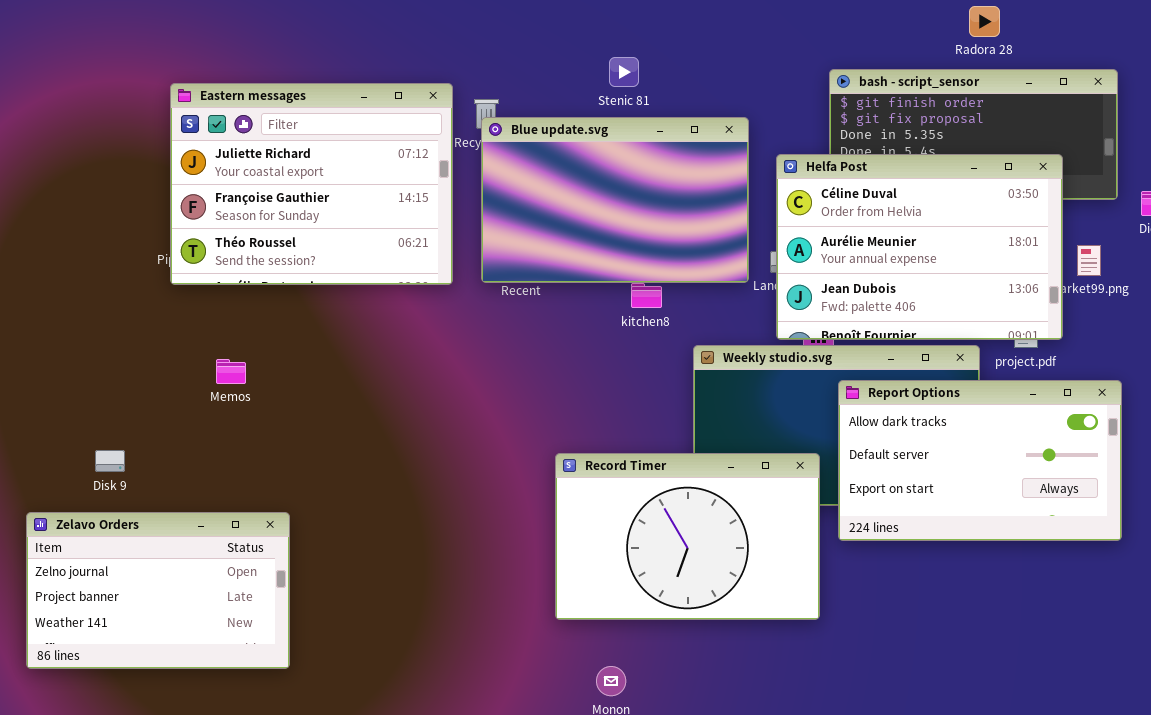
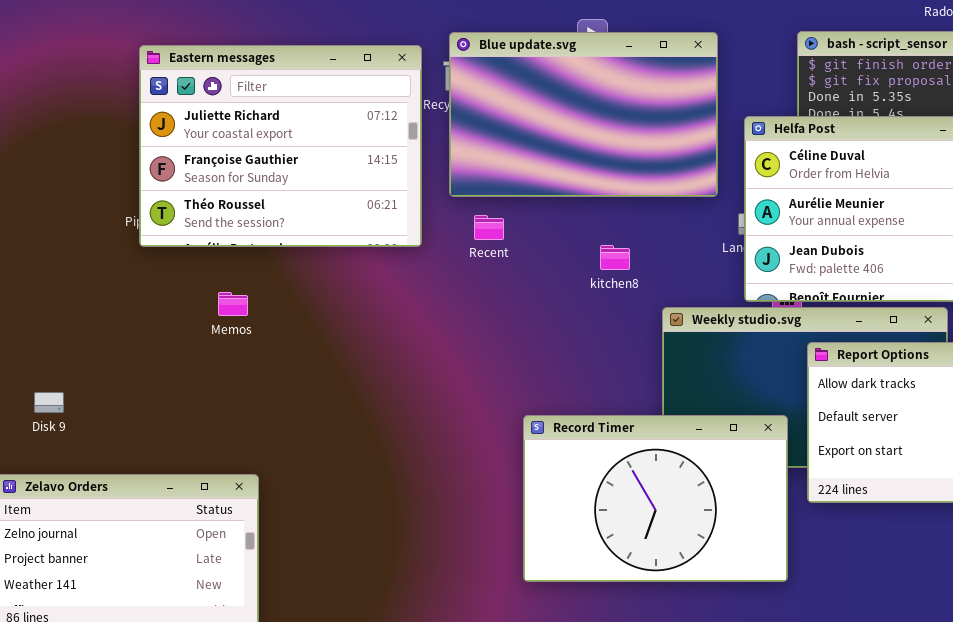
Blue update.svg: [481,117,749,283] -> [449,32,718,197], moved
Memos: [216,359,246,384] -> [218,292,248,316], moved
Disk 9: [95,450,125,472] -> [34,392,64,413], moved

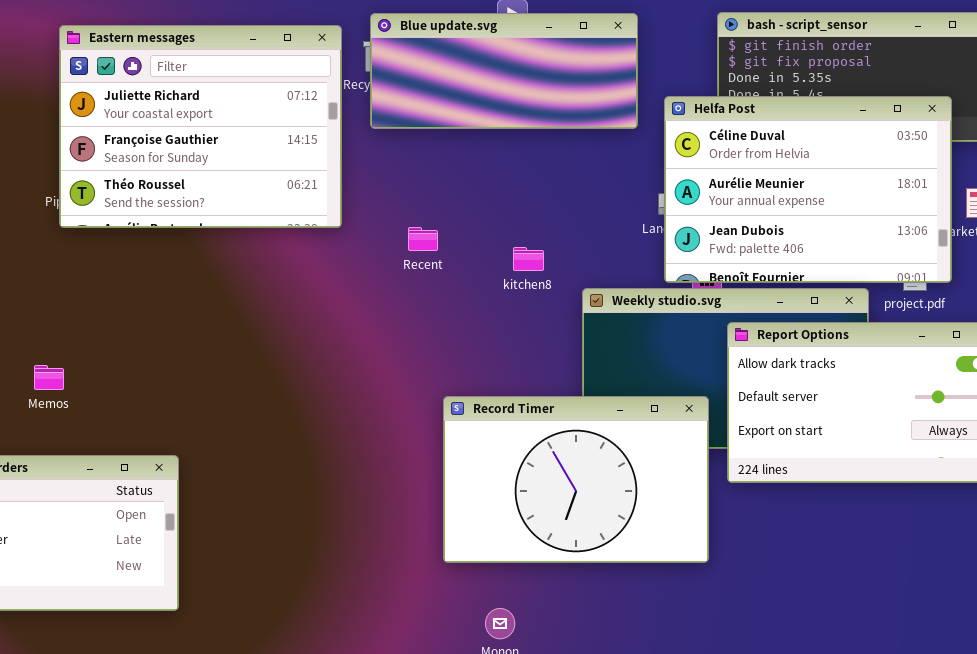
Blue update.svg: [449,32,718,197] -> [370,13,638,129], resized
Recent: [474,215,504,240] -> [408,227,438,251], moved
kitchen8: [600,245,630,270] -> [513,247,544,271], moved
Memos: [218,292,248,316] -> [34,365,64,390], moved

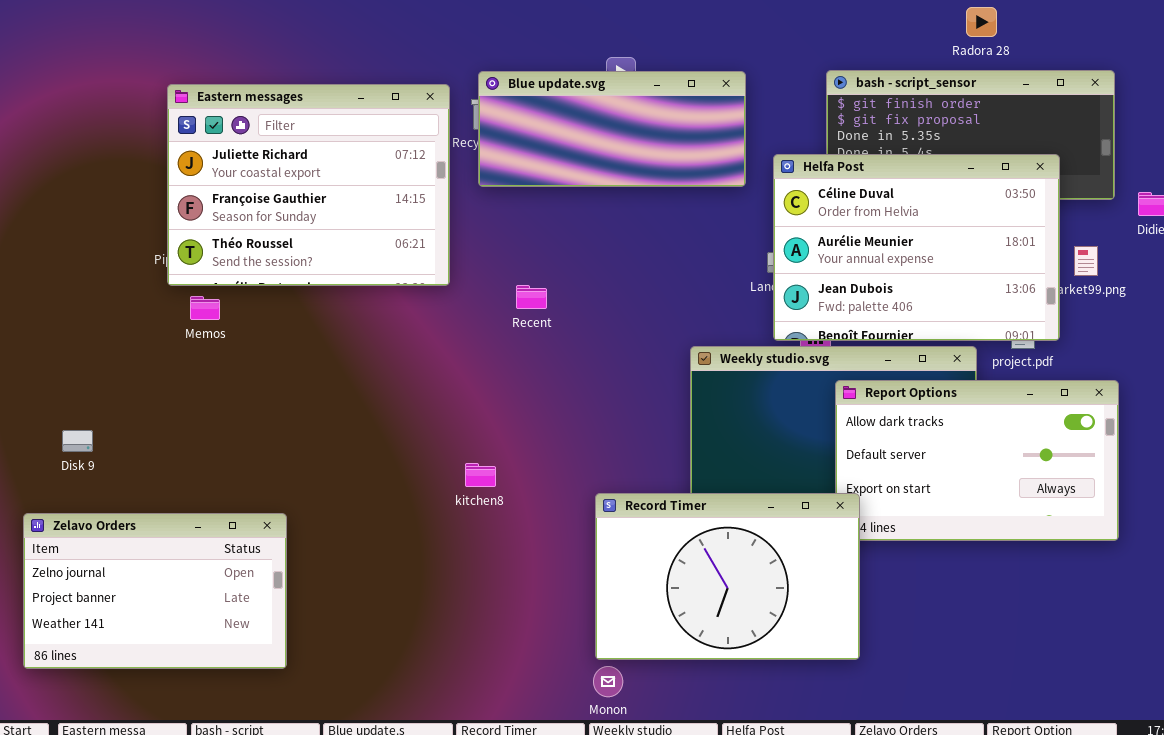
kitchen8: [513,247,544,271] -> [465,463,496,487], moved
Memos: [34,365,64,390] -> [190,296,220,320], moved
Record Timer: [443,396,709,563] -> [595,493,860,660], moved

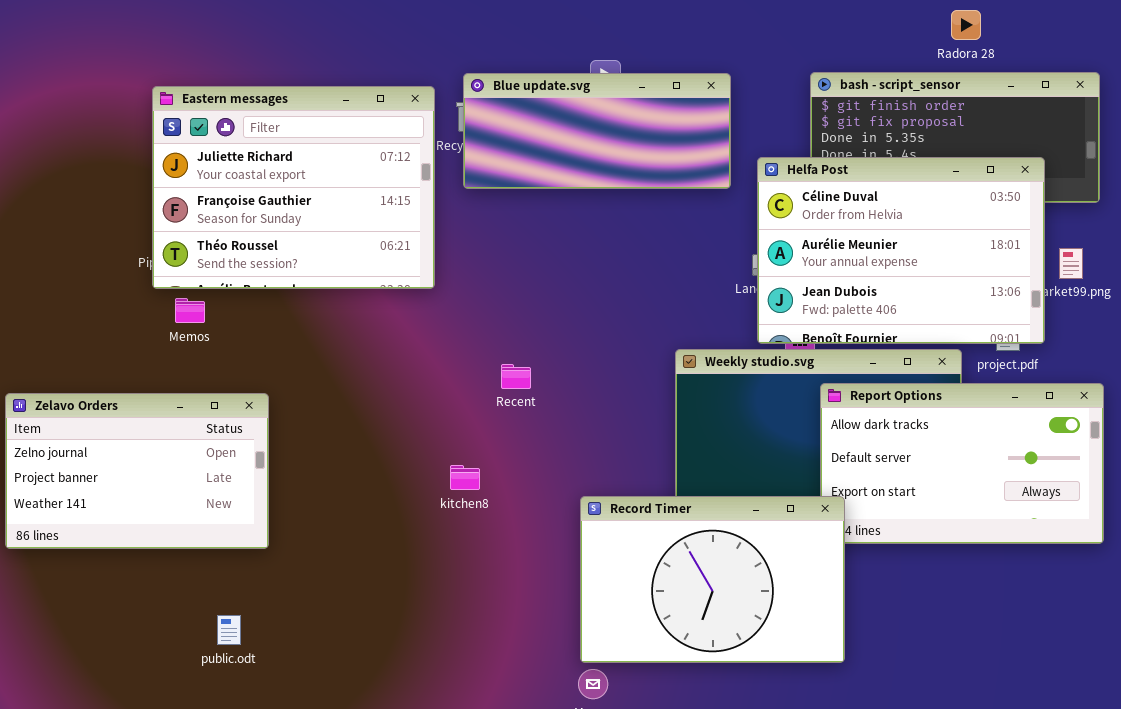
Recent: [516,285,547,309] -> [501,364,531,389], moved
Zelavo Orders: [23,513,287,669] -> [5,393,269,549], moved

